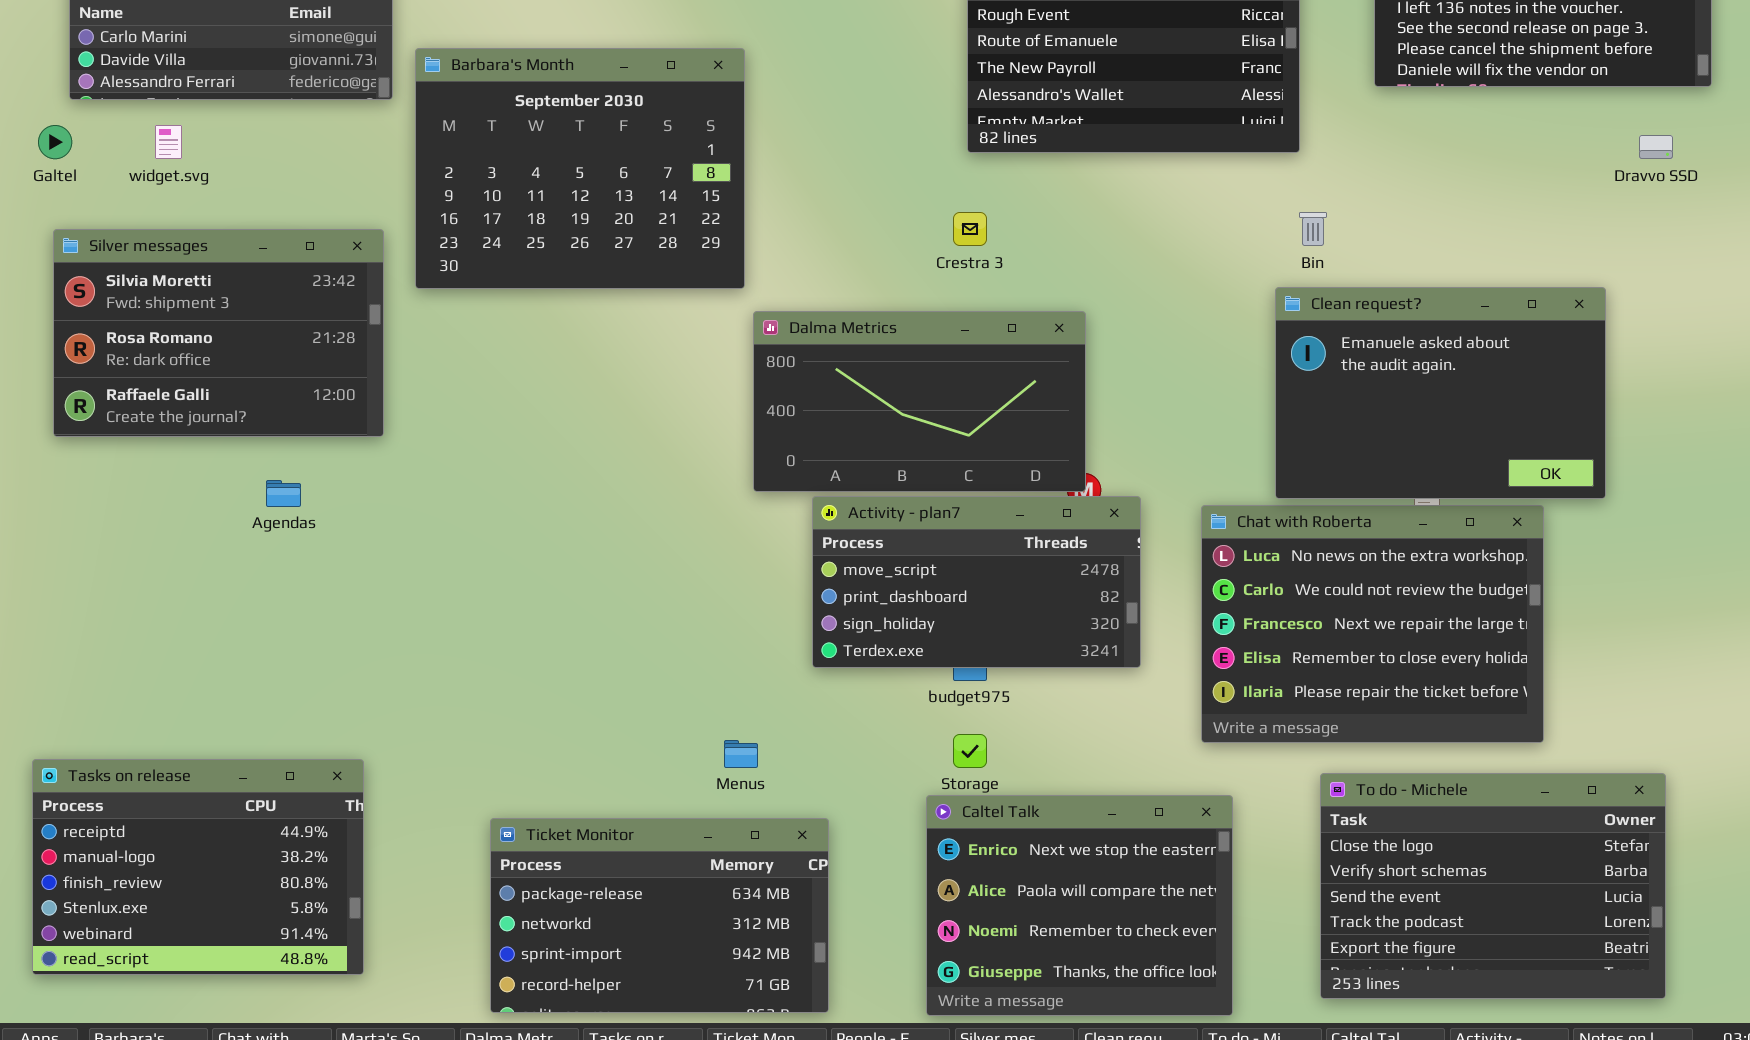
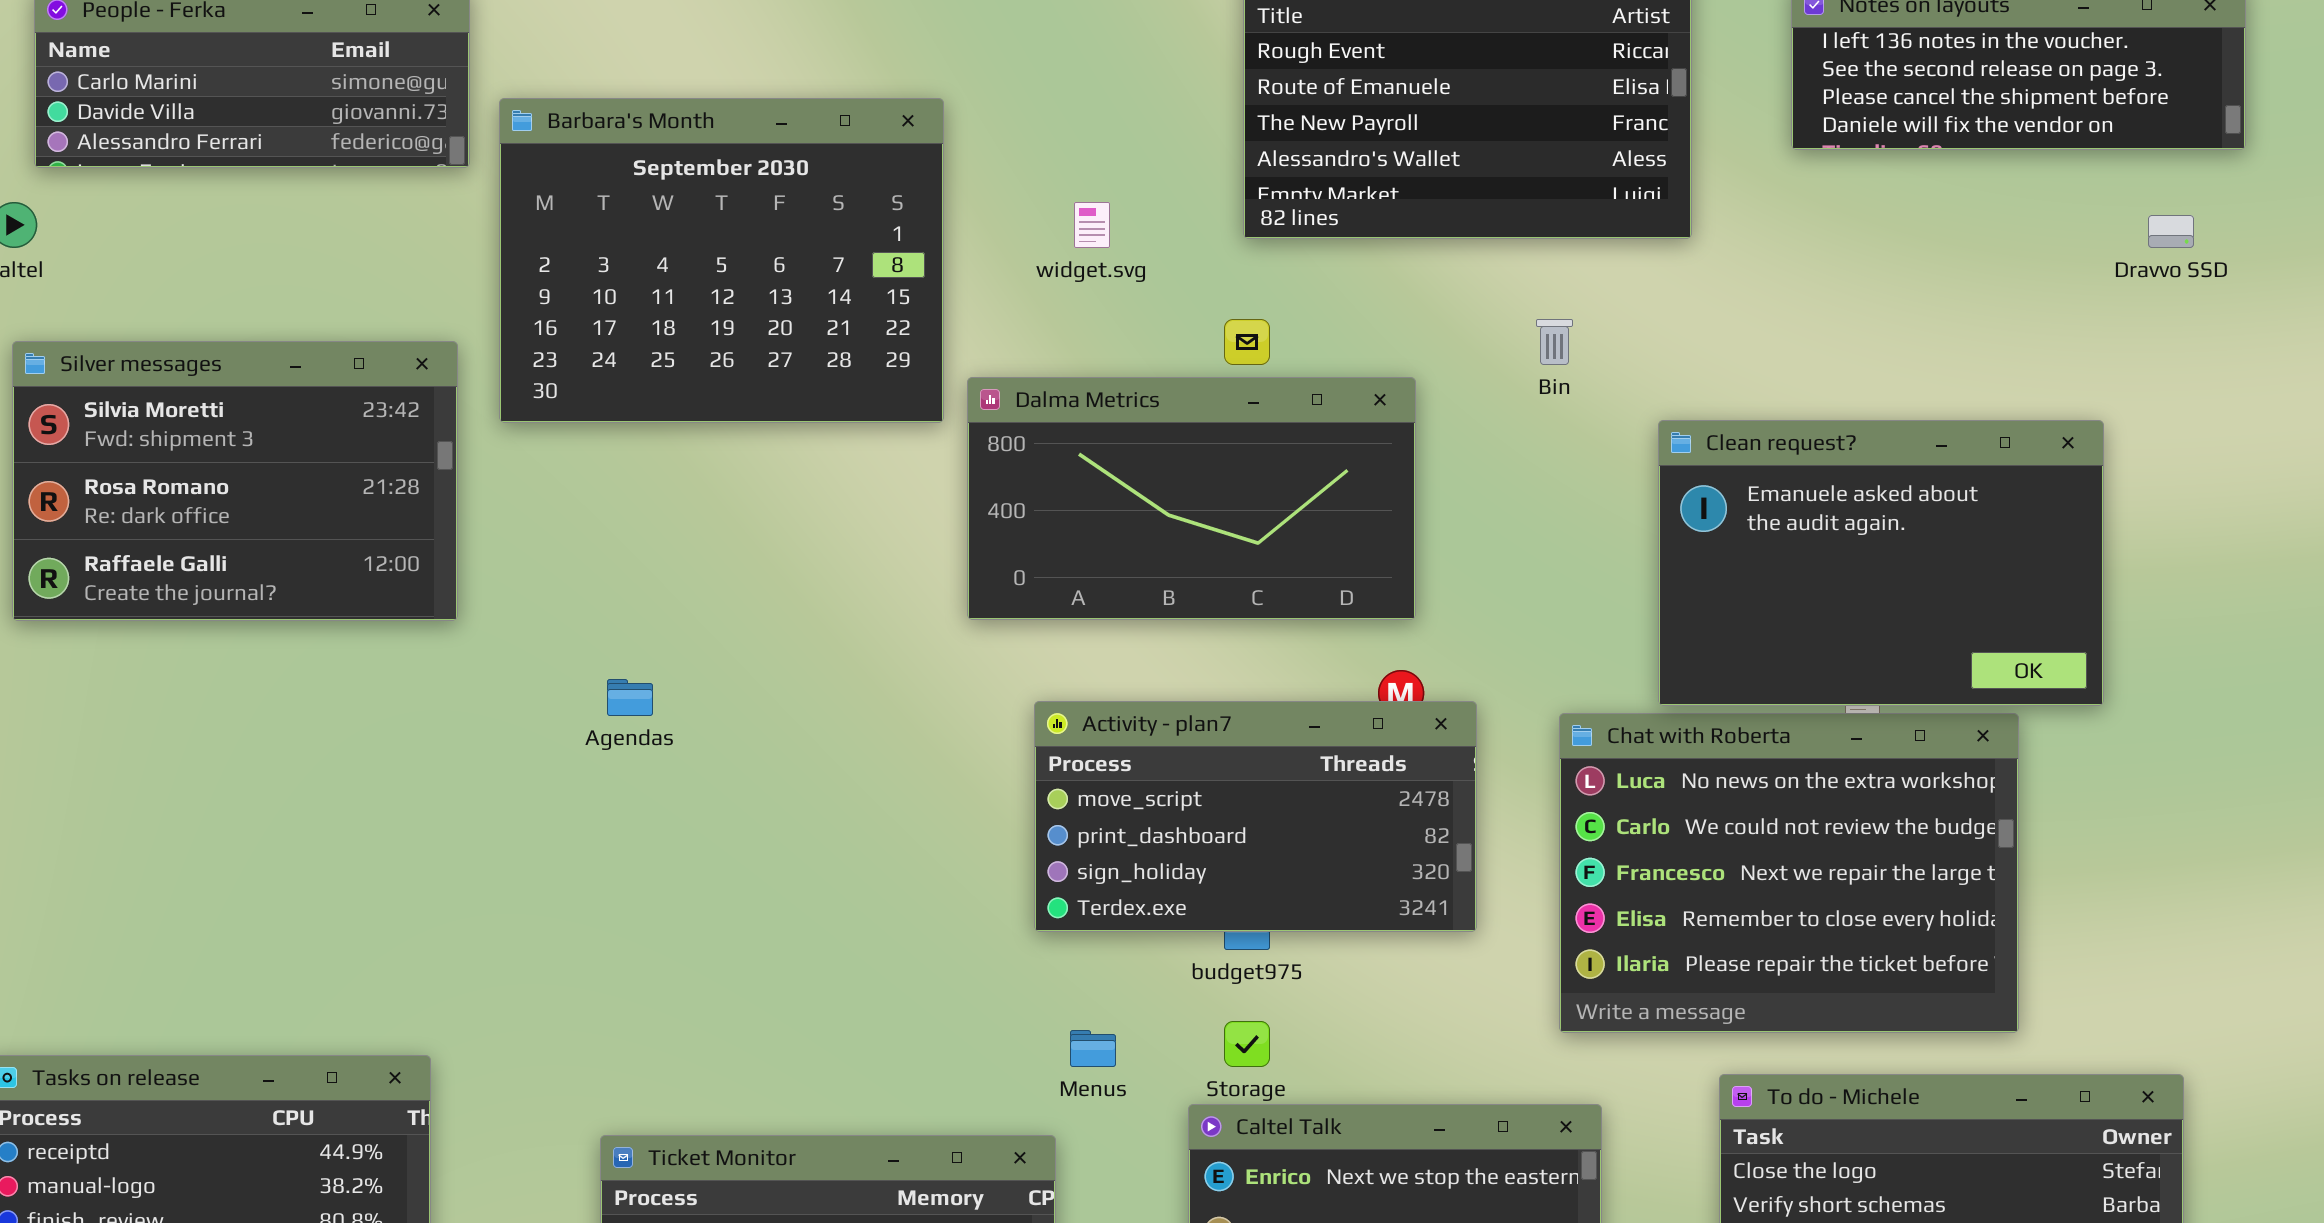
widget.svg: [155,125,182,159] -> [1074,202,1110,248], moved
Bin: [1299,212,1327,246] -> [1536,319,1573,365], moved
Dalma Metrics: [753,311,1086,492] -> [967,377,1416,620], moved
Agendas: [266,480,301,507] -> [607,679,653,716], moved
Menus: [724,740,758,768] -> [1070,1030,1116,1067], moved

